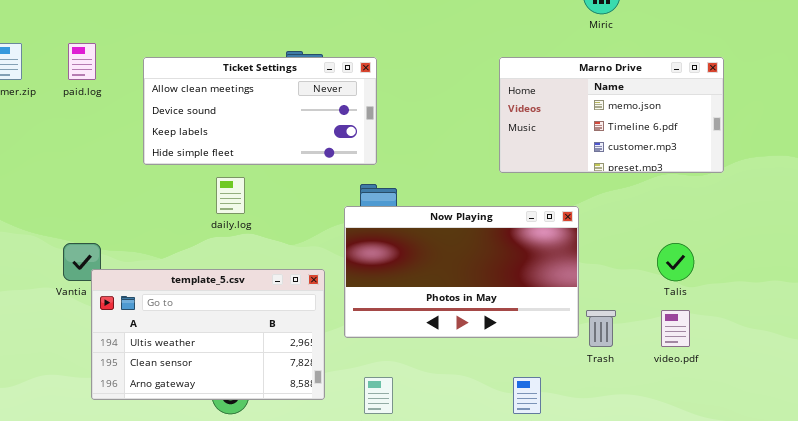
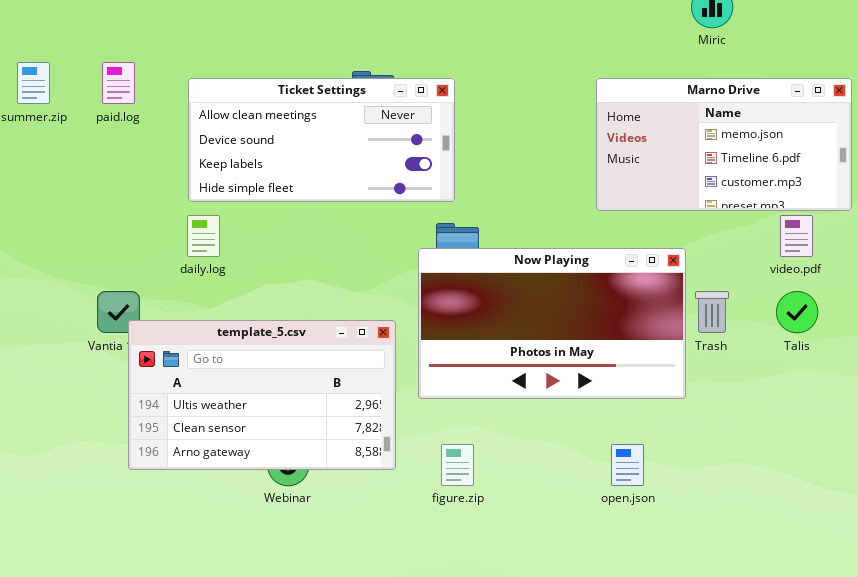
daily.log: [216,177,245,214] -> [187,215,220,257], moved
Trash: [586,310,616,347] -> [695,291,729,333], moved
video.pdf: [661,310,690,347] -> [780,215,813,257], moved

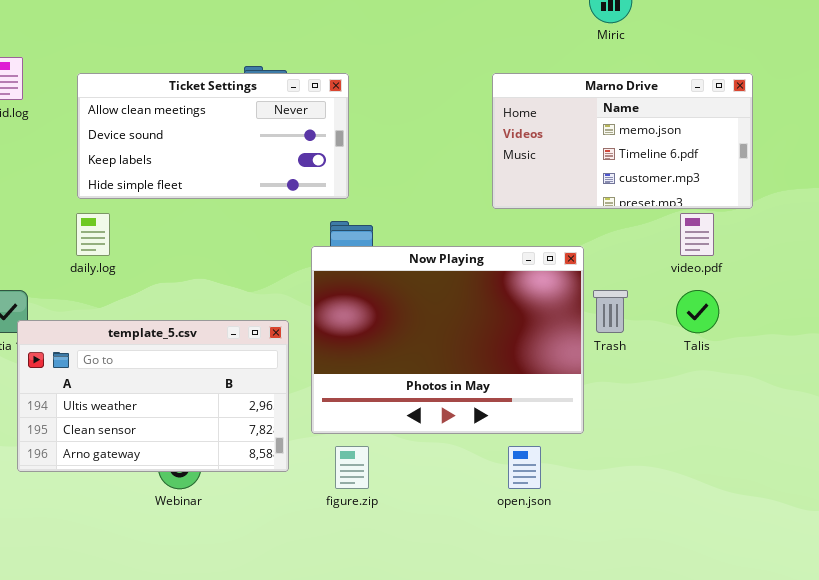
Now Playing: [418,248,686,399] -> [311,246,584,434], resized

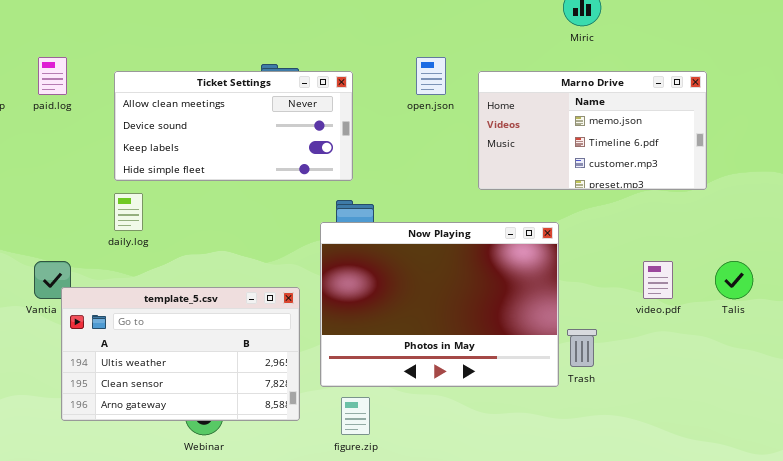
video.pdf: [680,213,714,256] -> [643,261,673,299], moved
Trash: [593,290,628,333] -> [567,329,597,367], moved
Talis: [676,290,719,333] -> [715,261,753,299], moved
open.json: [508,446,541,489] -> [416,57,446,95], moved

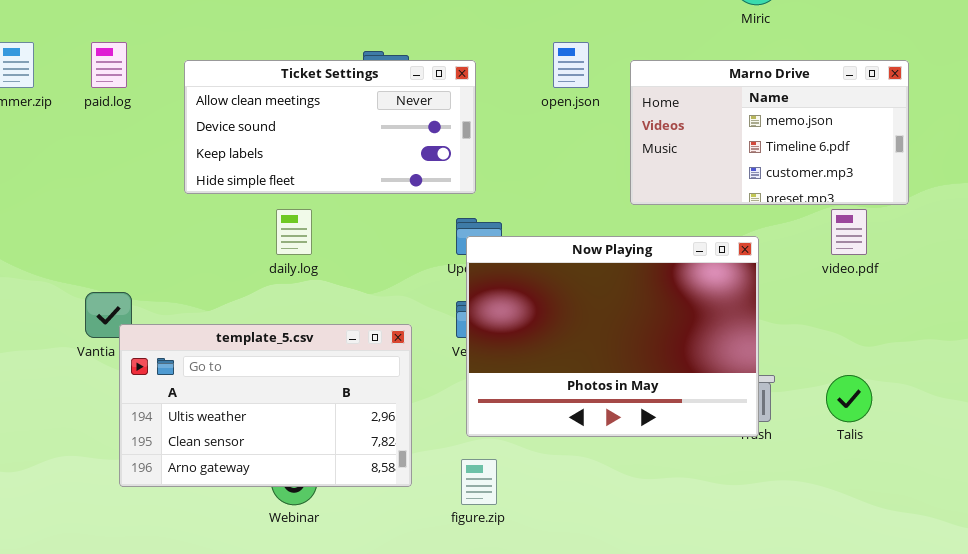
daily.log: [114,193,143,231] -> [276,209,312,255], moved
Now Playing: [320,222,559,387] -> [466,236,759,437], moved
video.pdf: [643,261,673,299] -> [831,209,867,255], moved
Talis: [715,261,753,299] -> [826,375,872,422], moved

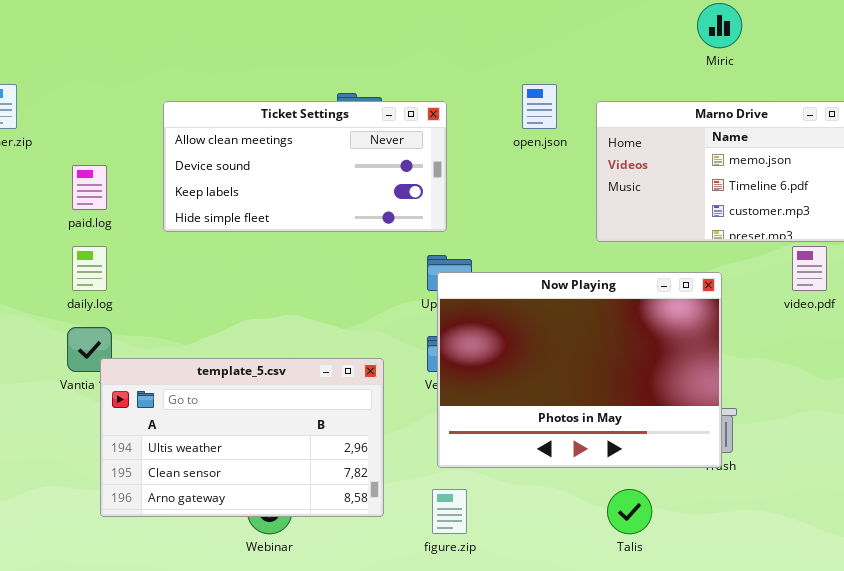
paid.log: [91,42,127,88] -> [72,165,107,210], moved
daily.log: [276,209,312,255] -> [72,246,107,291], moved
Talis: [826,375,872,422] -> [607,489,652,534], moved

